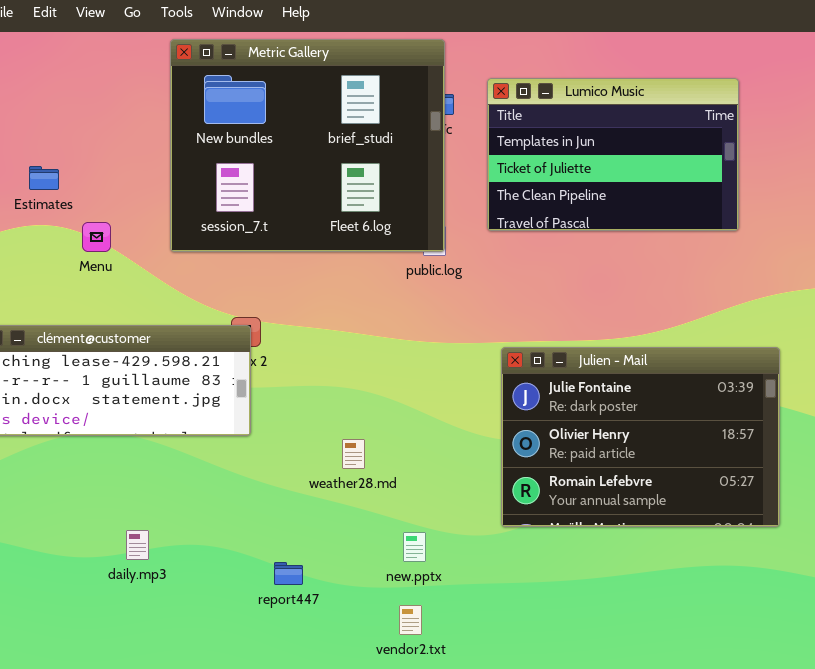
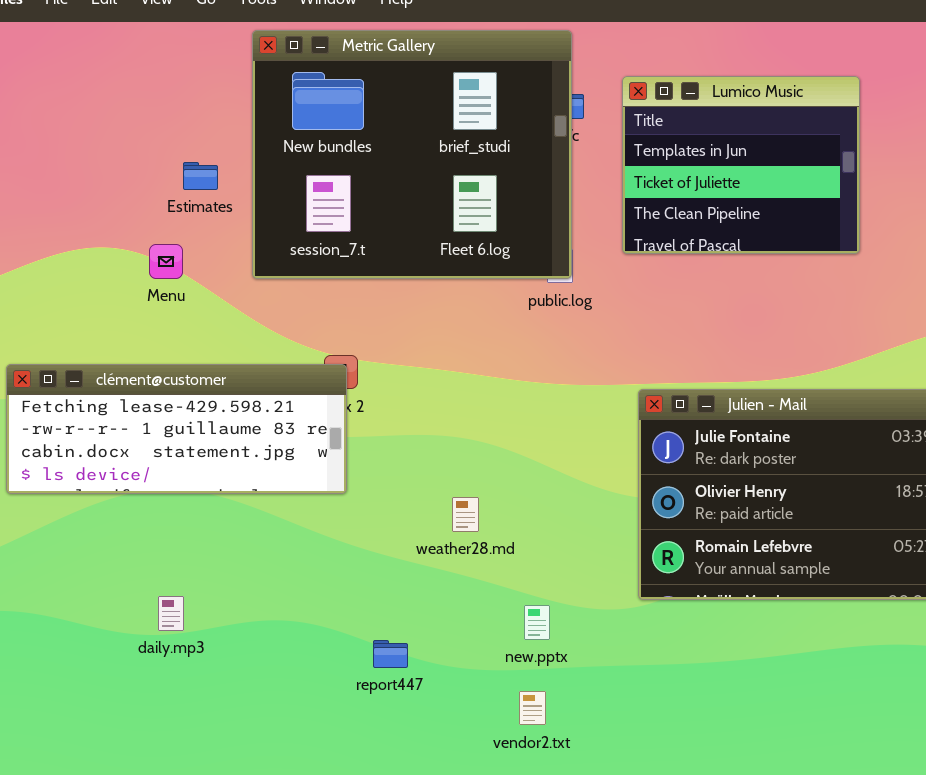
Lumico Music: [487,78,739,231] -> [622,76,860,254], resized
Estimates: [29,166,59,190] -> [183,162,218,190], moved
daily.mp3: [126,530,149,560] -> [158,596,184,631], moved

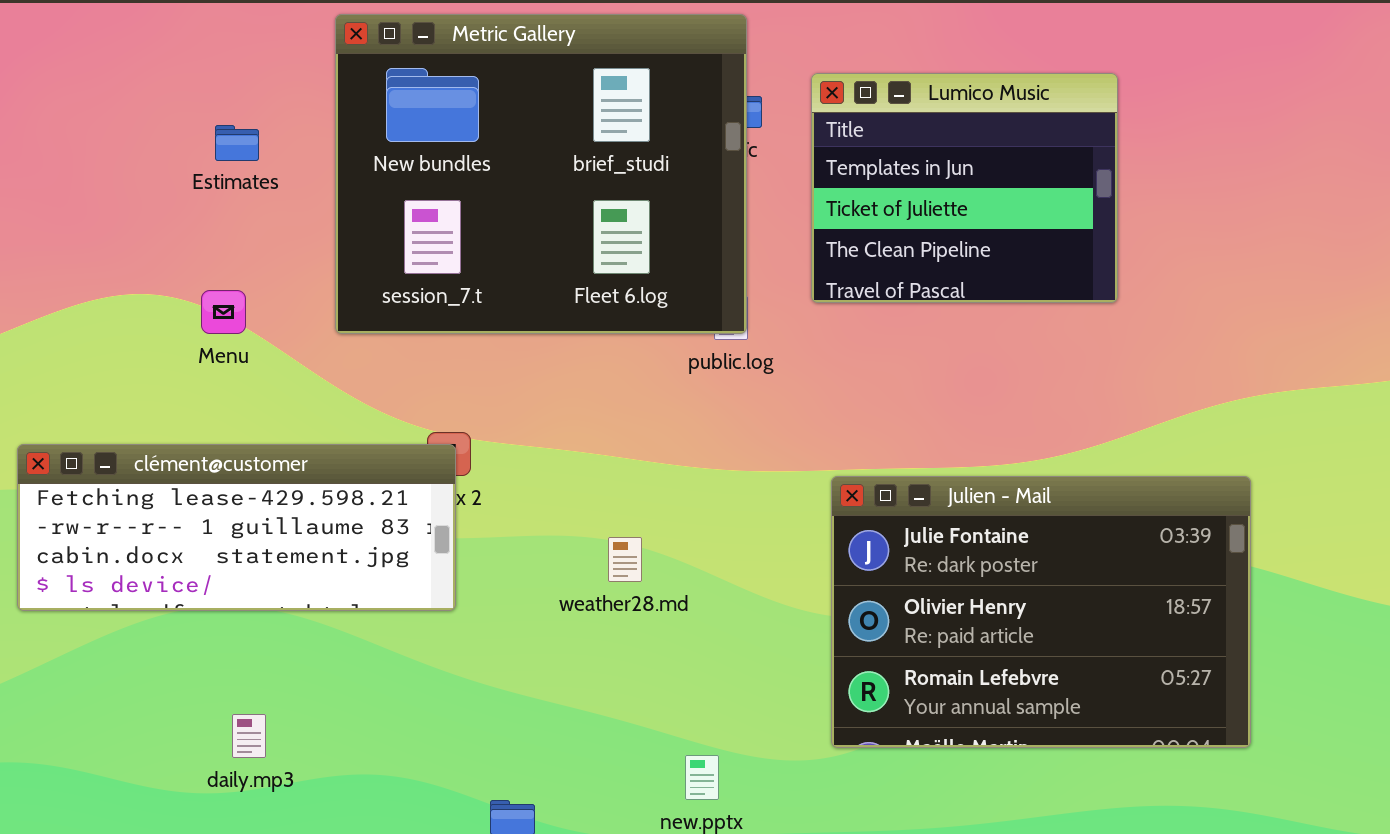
Estimates: [183,162,218,190] -> [215,125,259,161], moved
weather28.md: [452,497,479,532] -> [608,537,642,582], moved
daily.mp3: [158,596,184,631] -> [232,714,266,758], moved

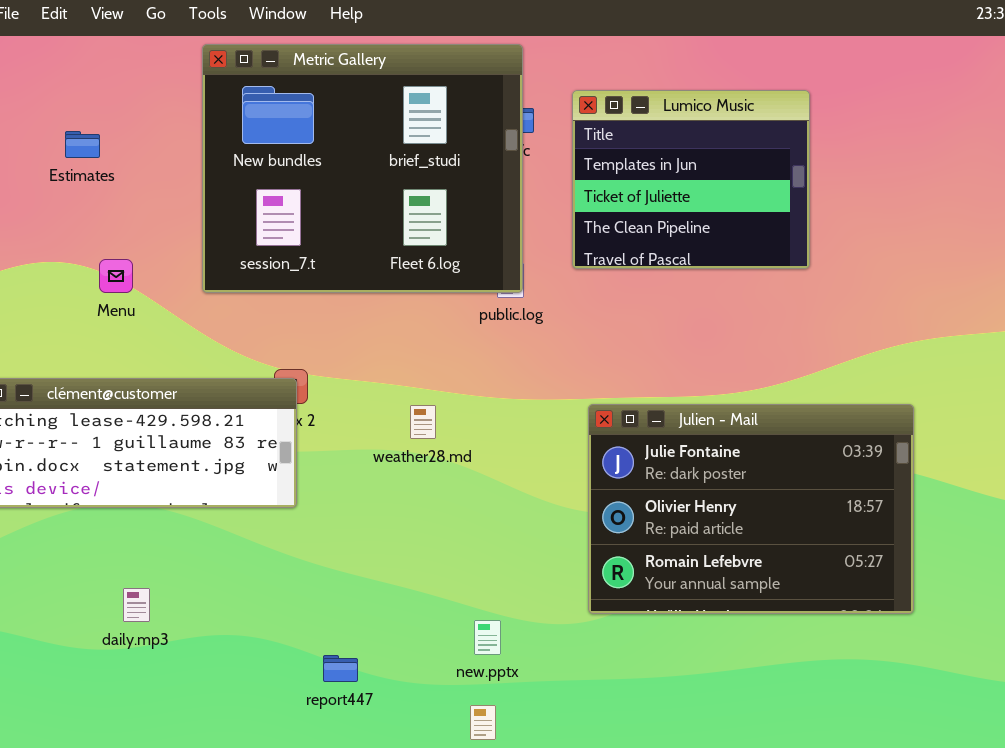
Estimates: [215,125,259,161] -> [65,131,100,158], moved
weather28.md: [608,537,642,582] -> [410,405,436,439], moved

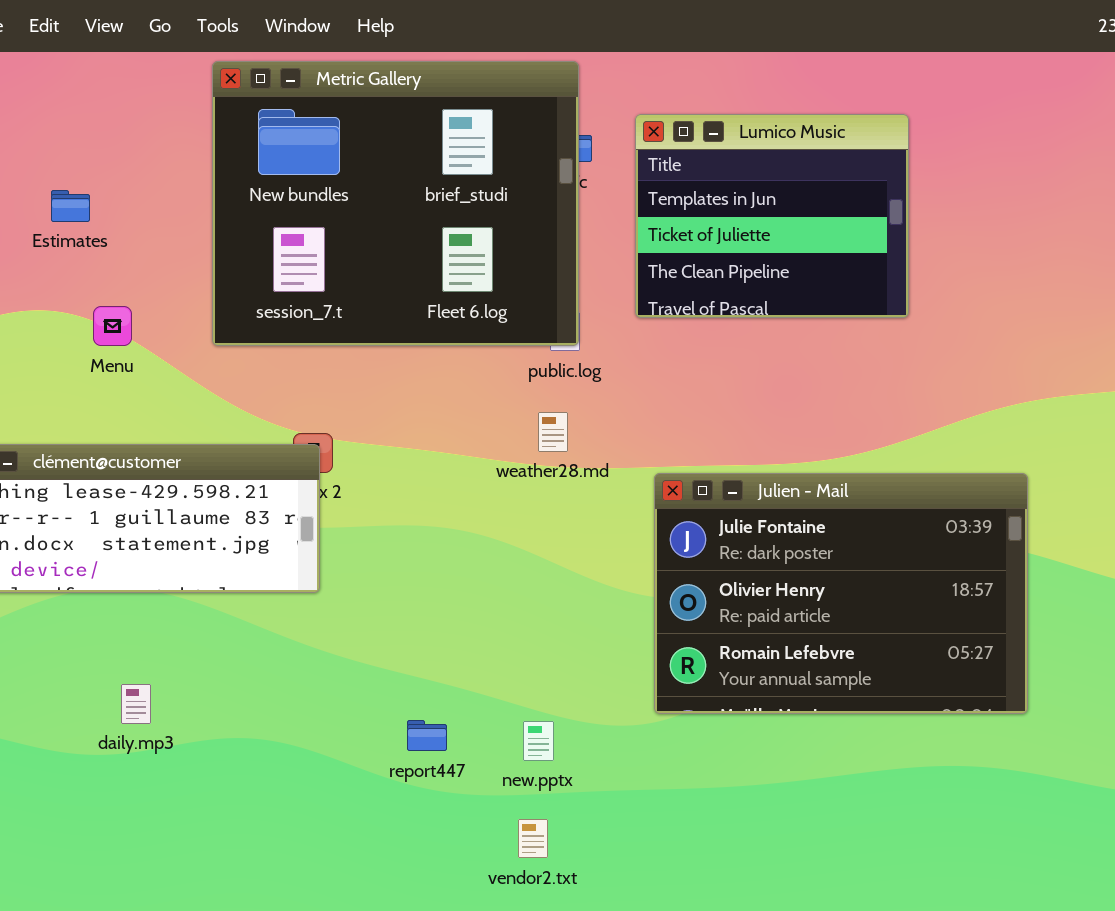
Estimates: [65,131,100,158] -> [51,190,90,222], moved
weather28.md: [410,405,436,439] -> [538,412,568,452], moved
report447: [323,655,358,682] -> [407,720,447,751], moved

